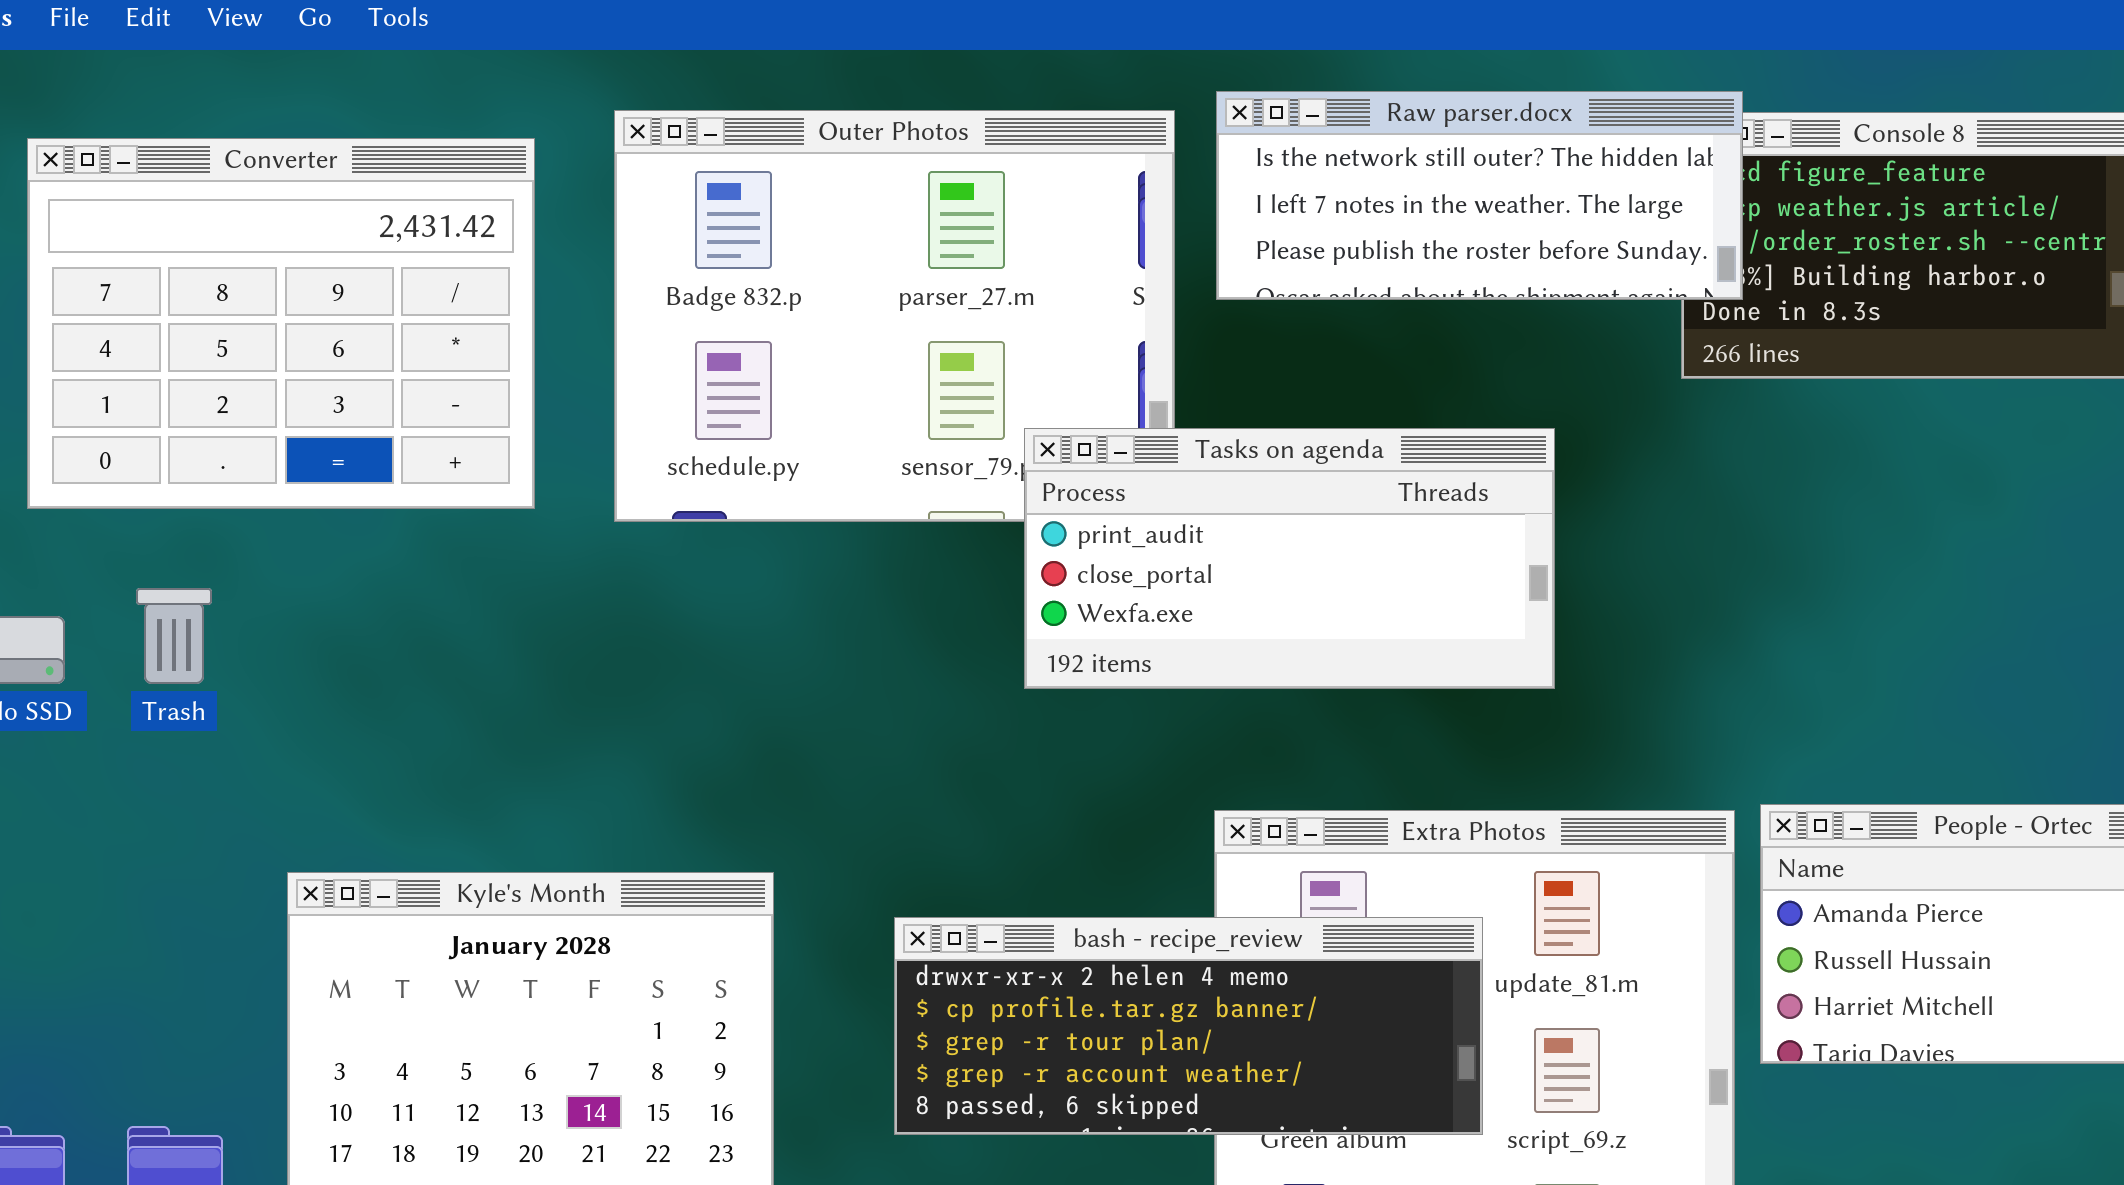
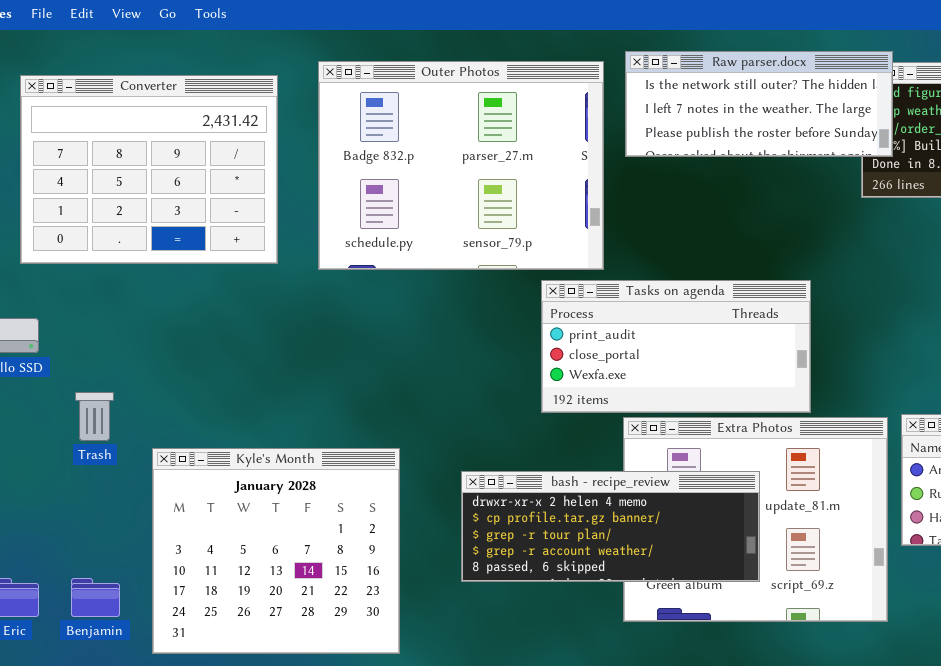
Tasks on agenda: [1024,428,1555,689] -> [541,280,811,413], moved
Trash: [136,588,212,684] -> [75,392,114,441], moved

